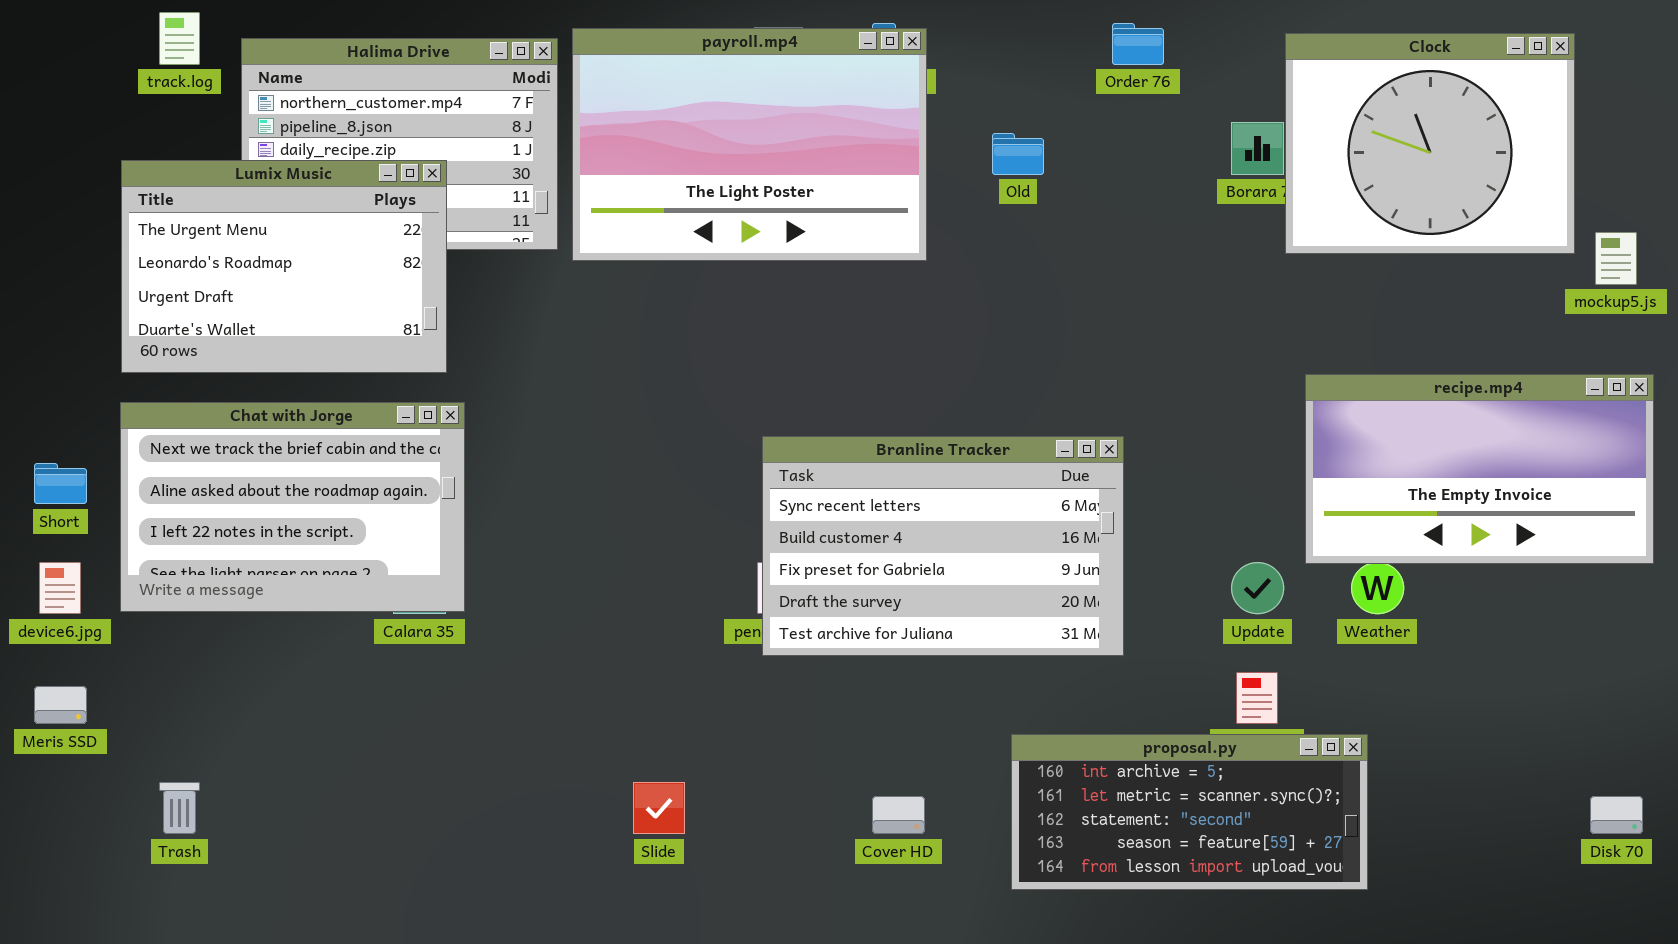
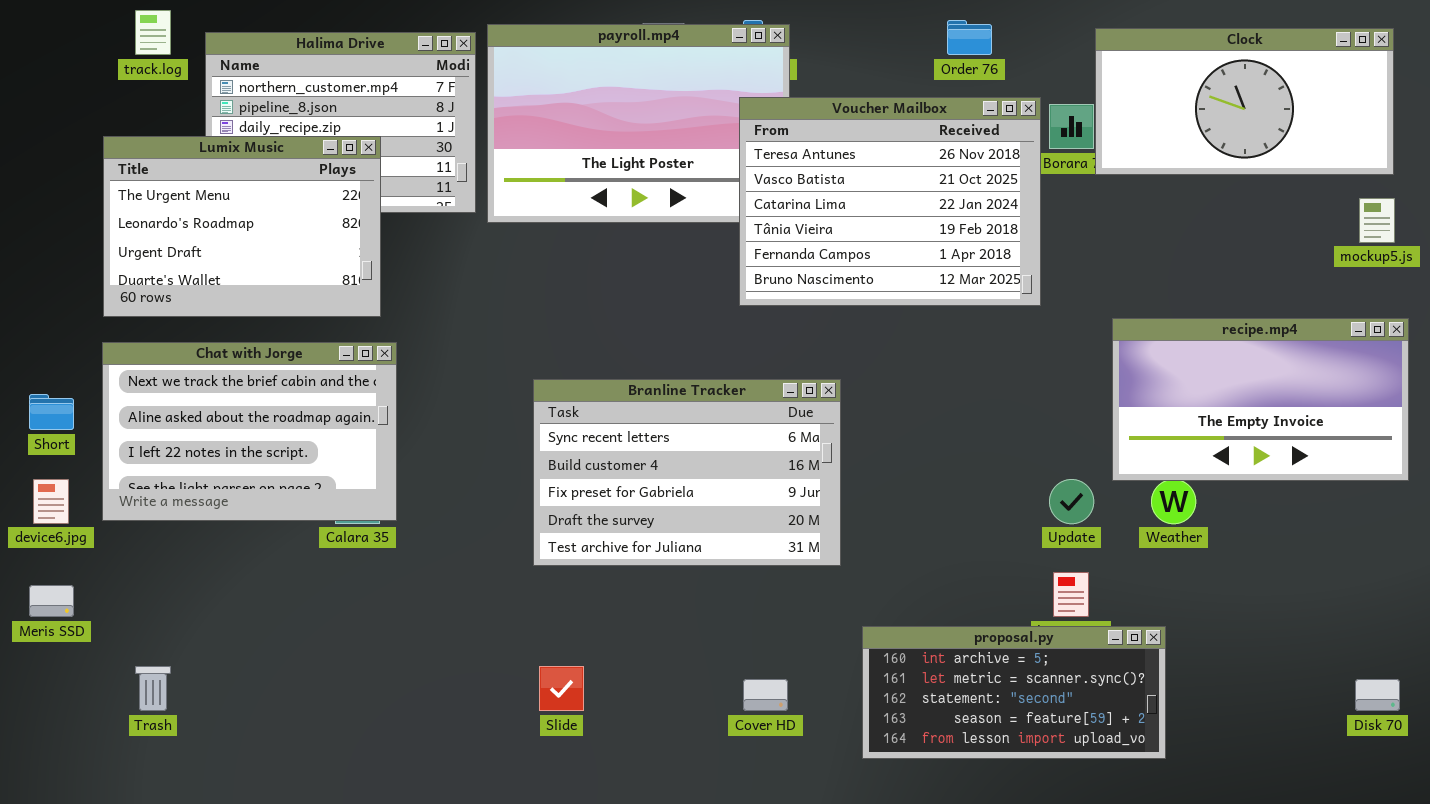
Clock: [1285,33,1575,254] -> [1095,28,1394,175], resized
Voucher Mailbox: none -> [739,97,1041,306], opened
Branline Tracker: [762,436,1124,656] -> [533,379,841,566], moved

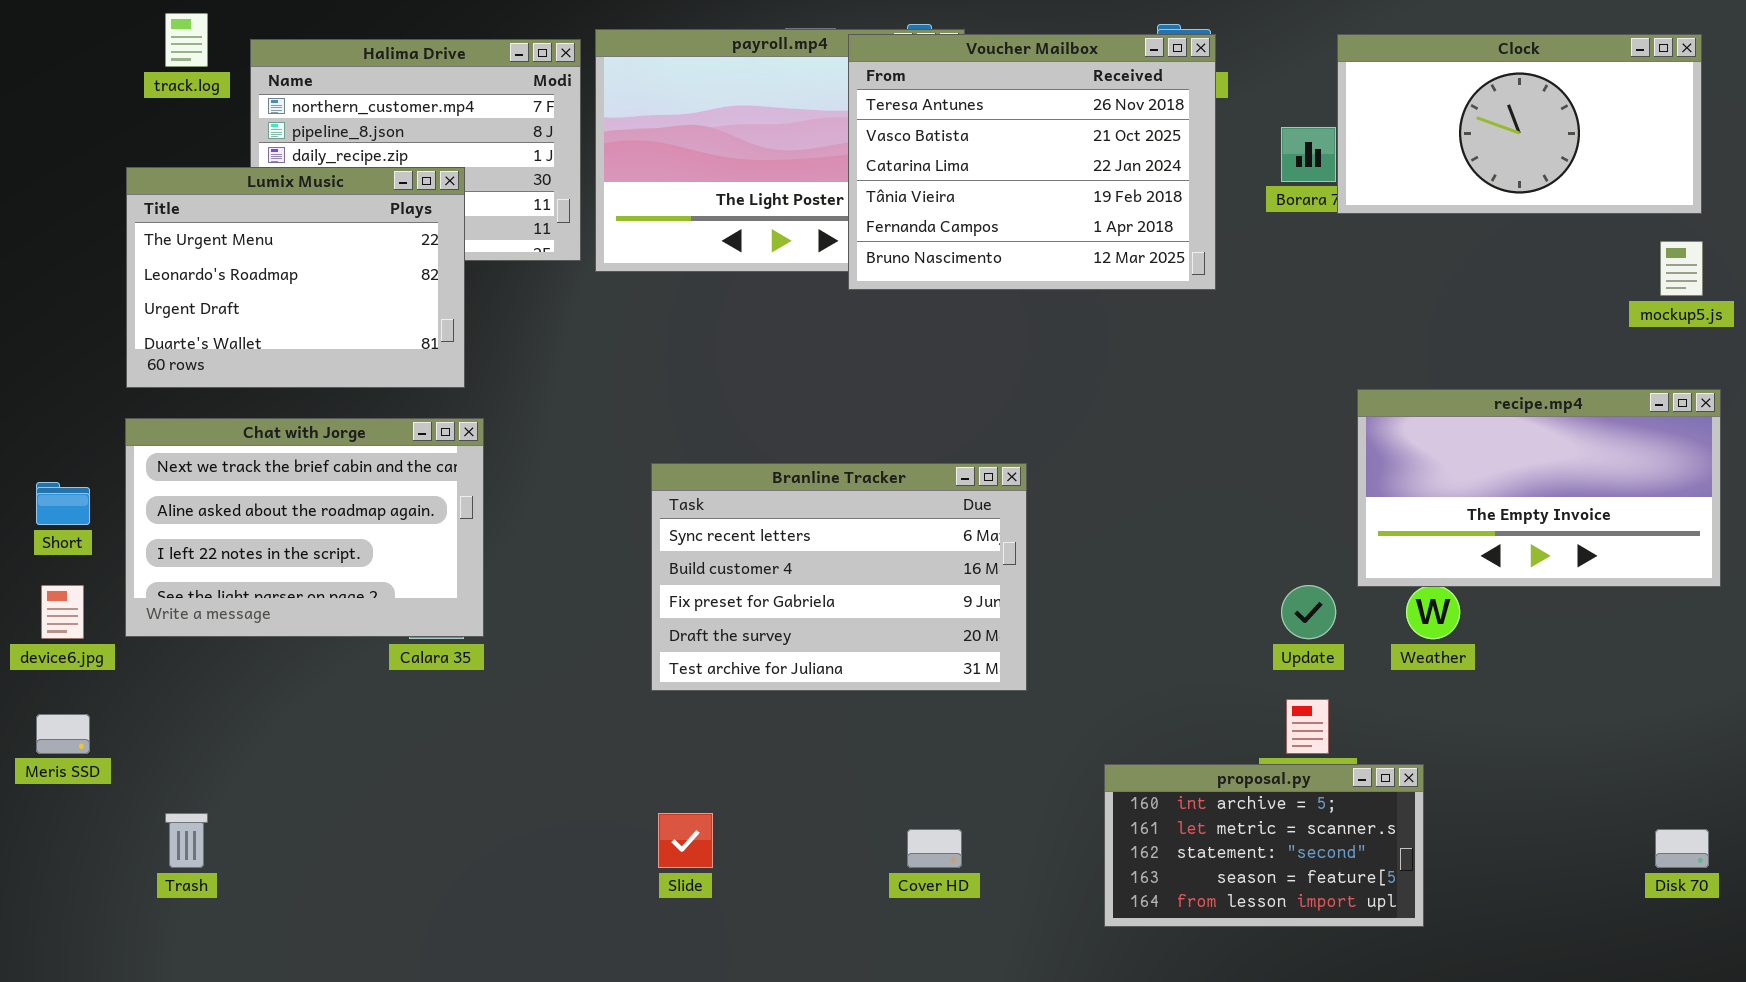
Voucher Mailbox: [739,97,1041,306] -> [848,34,1216,290], moved
proposal.py: [862,626,1166,759] -> [1104,764,1424,927], resized

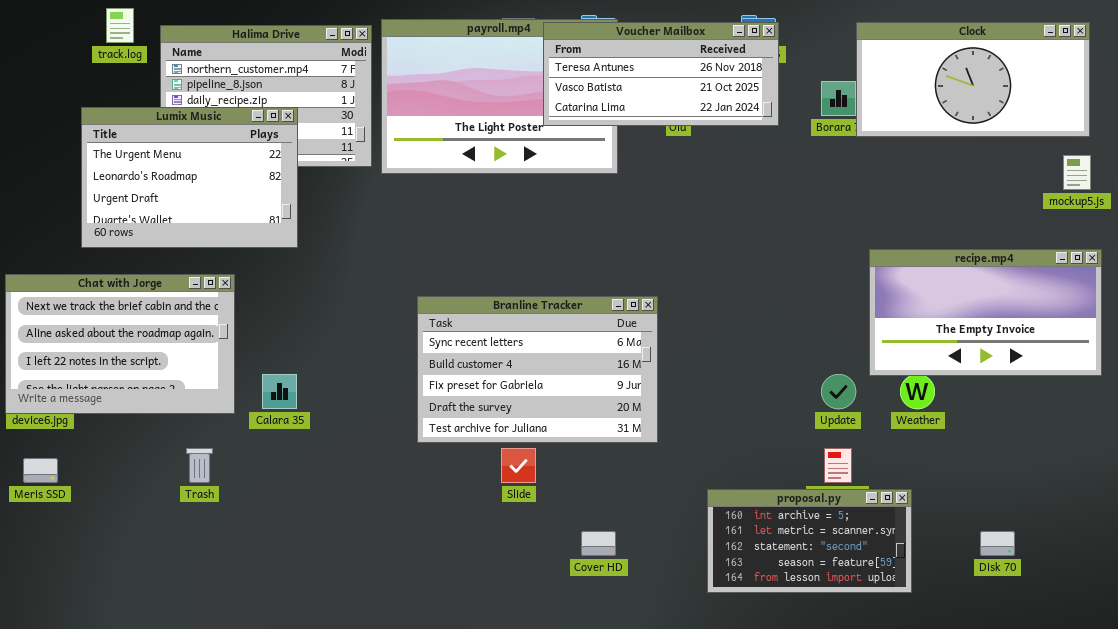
Voucher Mailbox: [848,34,1216,290] -> [543,22,779,126], resized
Chat with Jorge: [125,418,484,637] -> [5,274,235,414], moved
Trash: [165,813,208,868] -> [186,448,213,483], moved
Slide: [658,813,713,868] -> [501,448,536,483], moved
Disk 70: [1655,829,1709,868] -> [980,531,1015,556], moved

